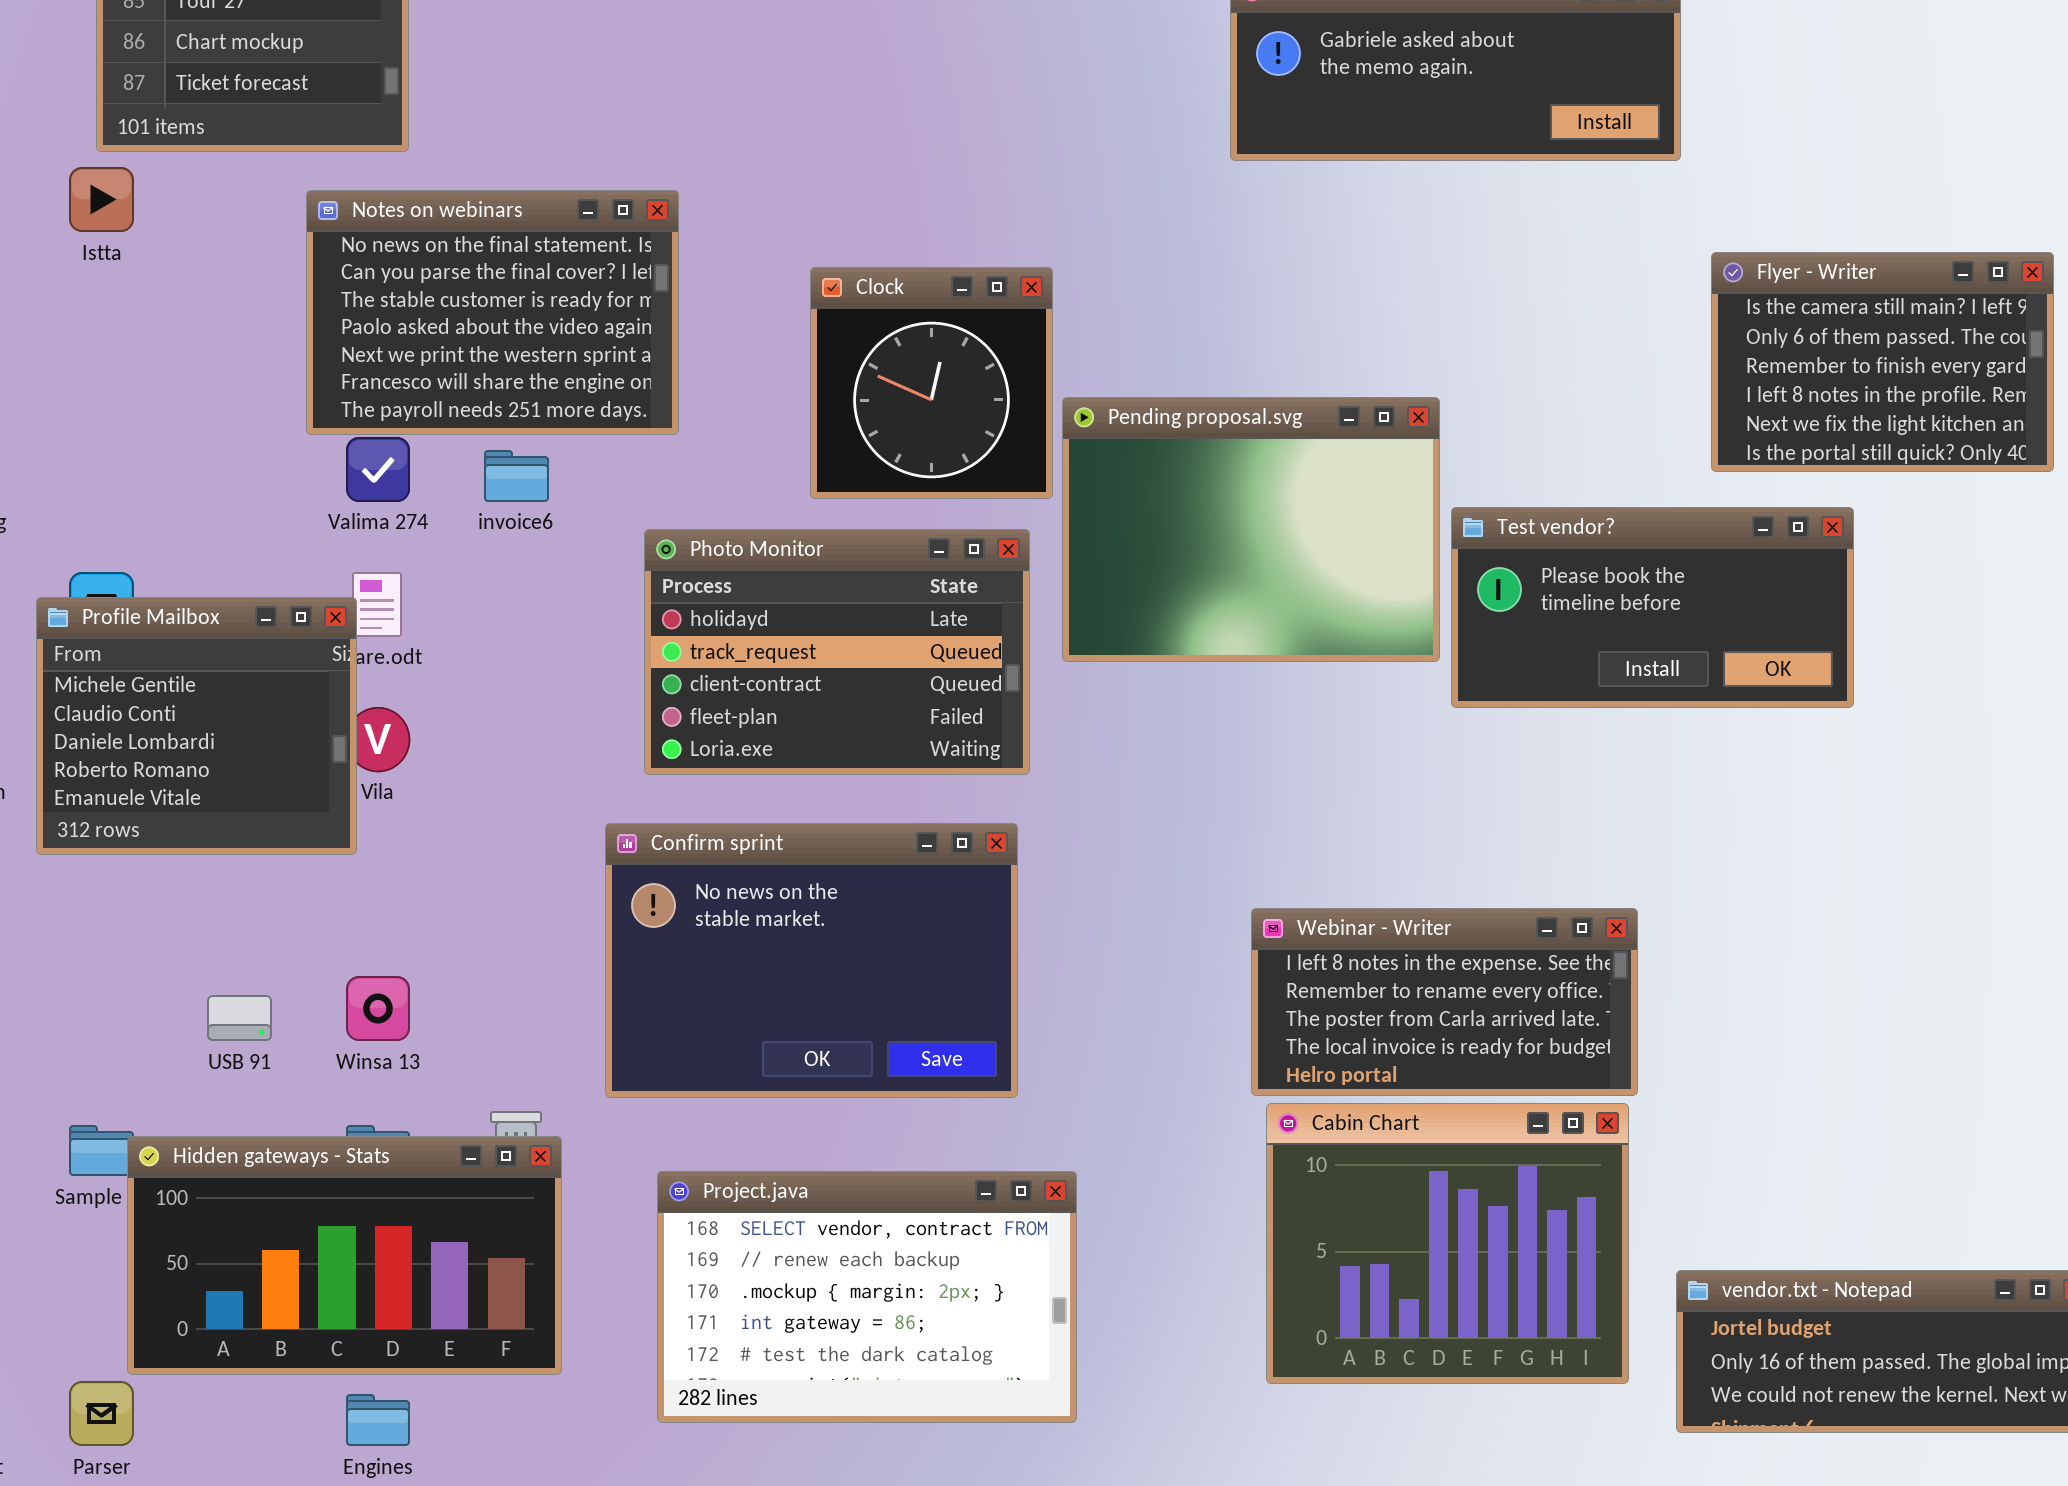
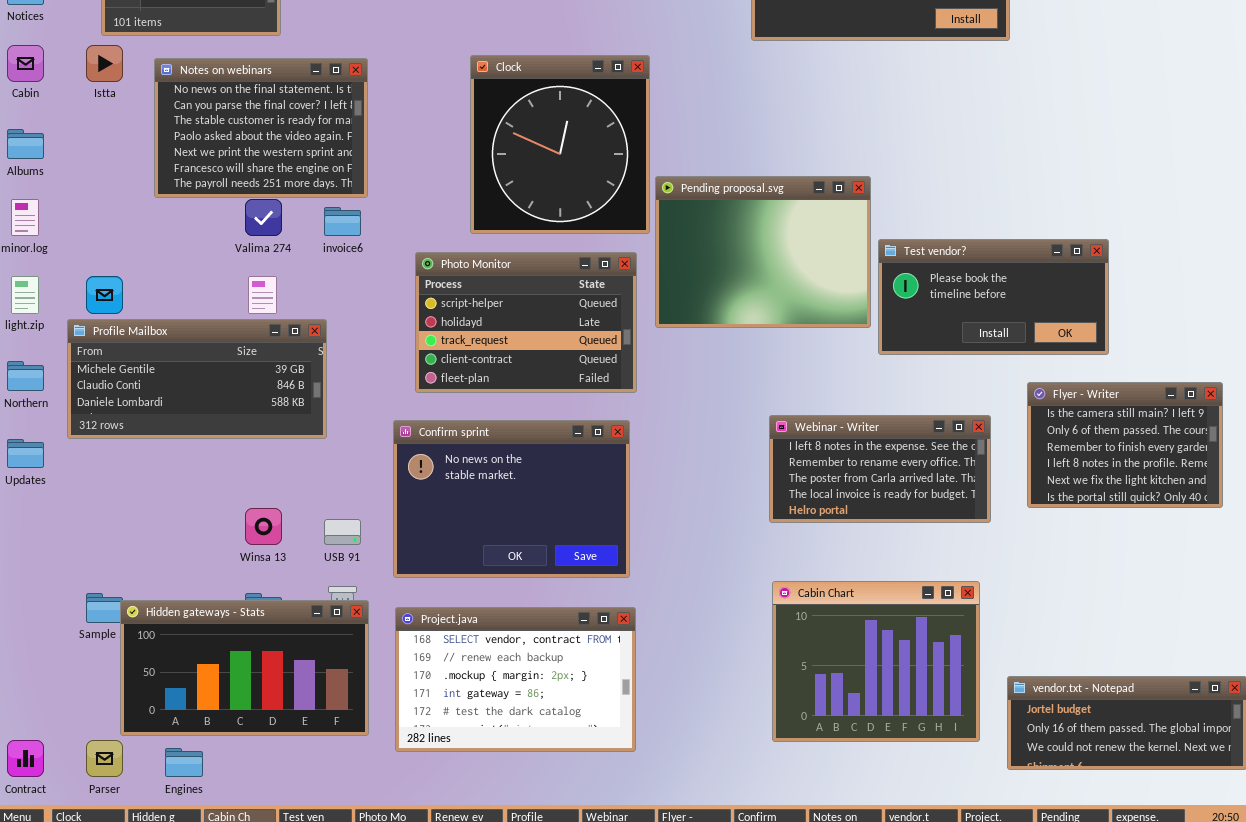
Notes on webinars: [306,190,679,435] -> [154,58,368,198], moved
Flyer - Writer: [1711,252,2054,472] -> [1027,382,1223,508], moved
Clock: [810,267,1053,499] -> [470,55,650,234], resized
Photo Monitor: [644,529,1030,775] -> [415,252,637,393], scrolled up 1 row
Profile Mailbox: [36,597,357,855] -> [67,319,327,439], resized
Webinar - Writer: [1251,908,1638,1096] -> [769,415,991,523], moved
USB 91: [207,995,272,1041] -> [324,519,361,545], moved
Project.java: [657,1171,1077,1423] -> [395,607,636,752], moved
Engines: [346,1394,410,1446] -> [165,748,203,777], moved

